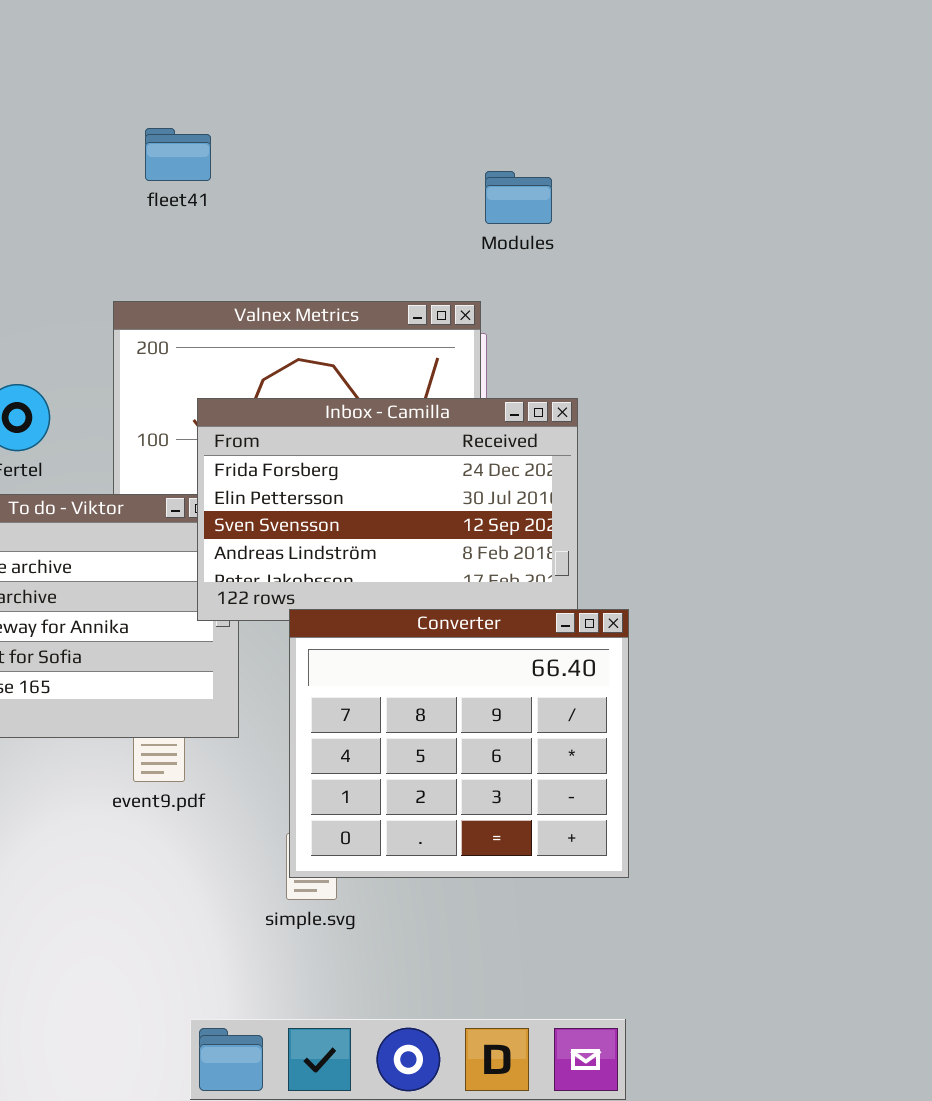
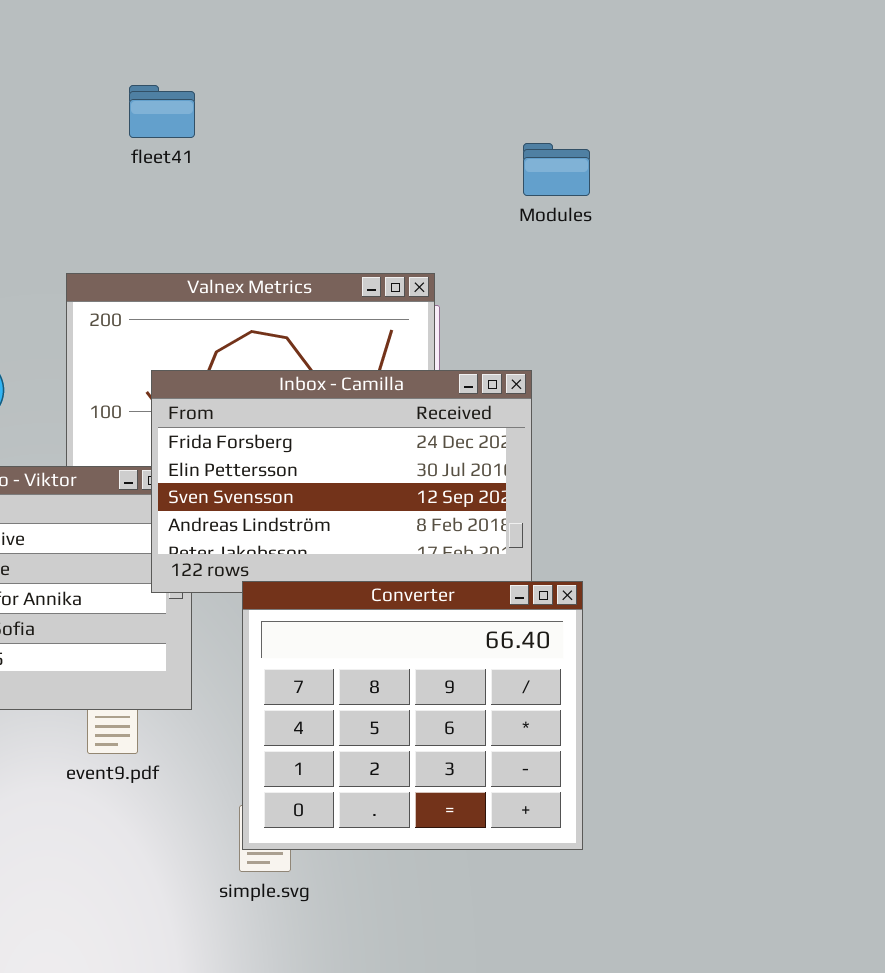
fleet41: [145,128,211,181] -> [129,85,195,138], moved
Modules: [485,171,552,224] -> [523,143,590,196], moved

